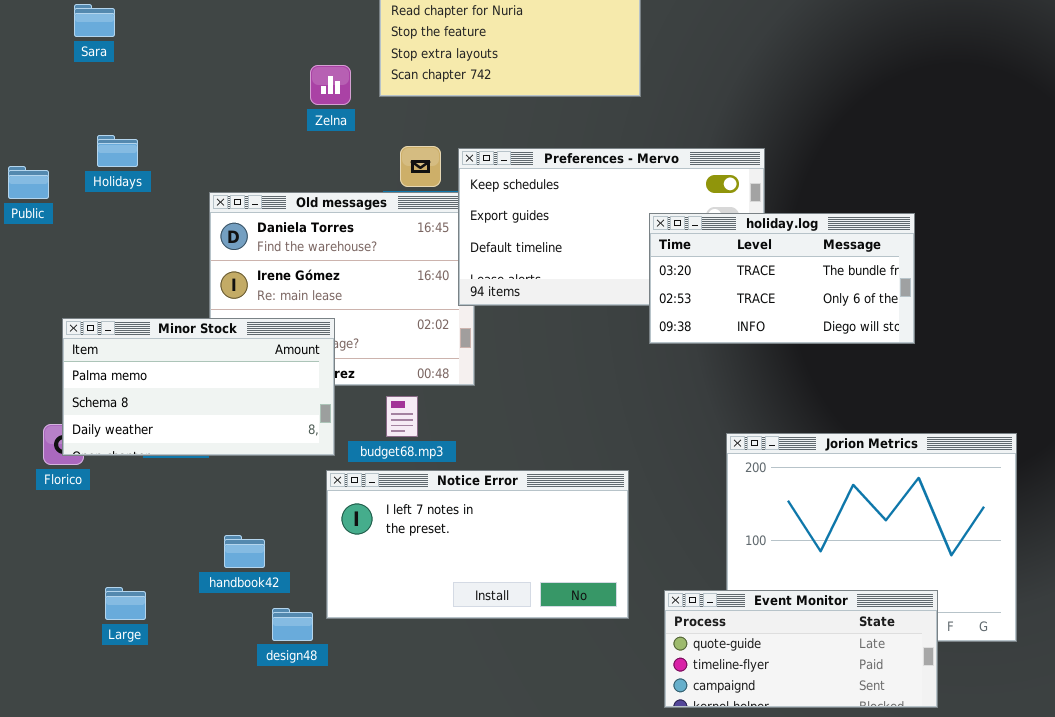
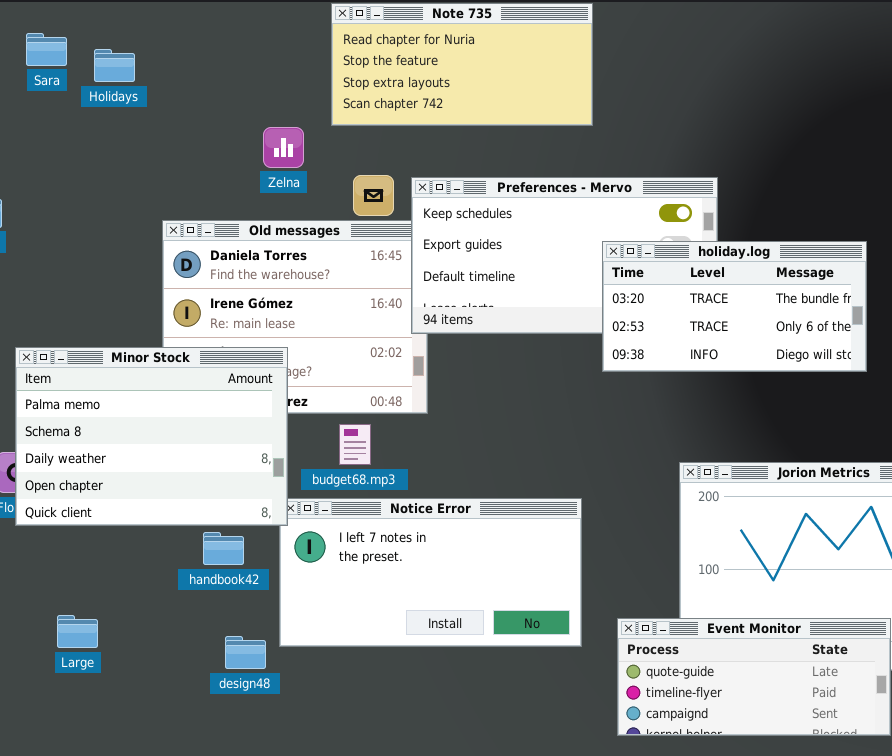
Zelna: [310,65,351,105] -> [263,127,304,168], moved
Holidays: [97,135,138,167] -> [94,49,135,82], moved
Minor Stock: [62,318,335,456] -> [15,347,288,526], resized
handbook42: [224,535,265,568] -> [203,532,244,565], moved

